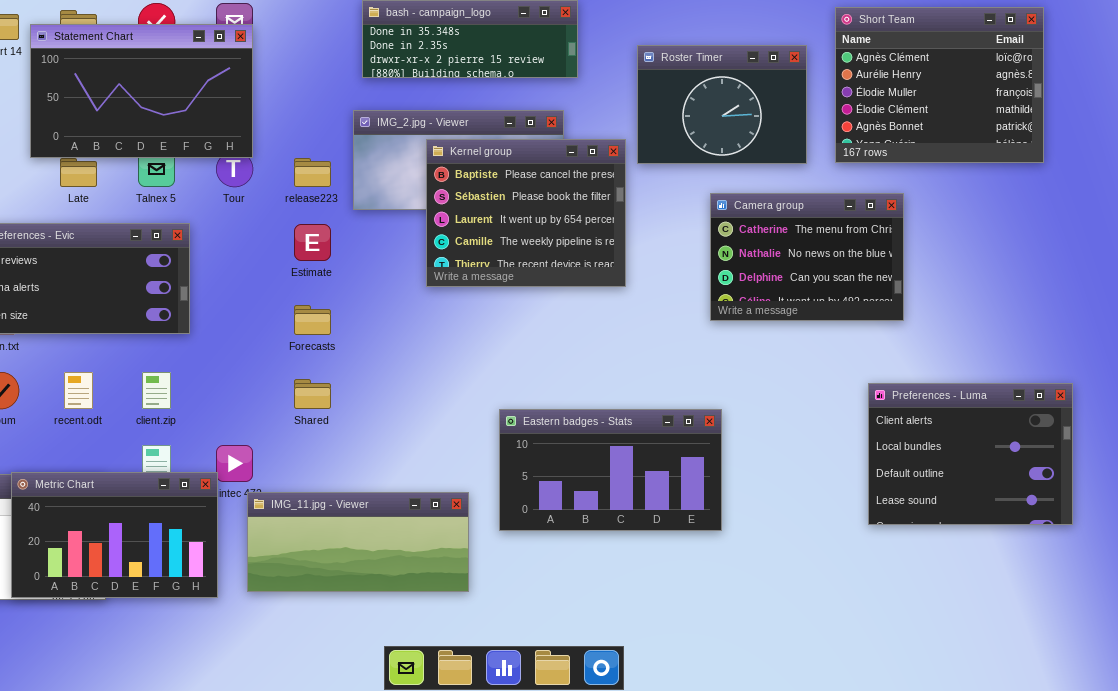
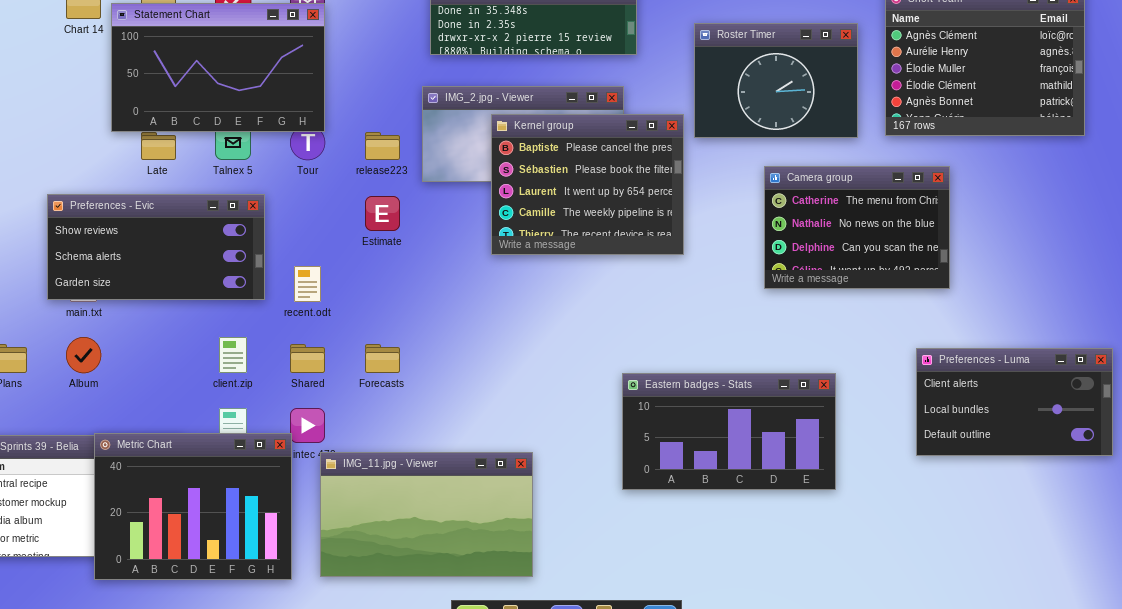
Forecasts: [294,305,331,335] -> [365,344,400,373], moved
recent.odt: [64,372,93,409] -> [294,266,321,302], moved
Shared: [294,379,331,409] -> [290,344,325,373], moved
Preferences - Luma: [868,383,1073,525] -> [916,348,1113,456], resized
Eastern badges - Stats: [499,409,722,531] -> [622,373,836,490], moved
Metric Chart: [11,472,218,598] -> [94,433,292,580], resized
IMG_11.jpg - Viewer: [247,492,469,592] -> [320,452,533,577], resized

